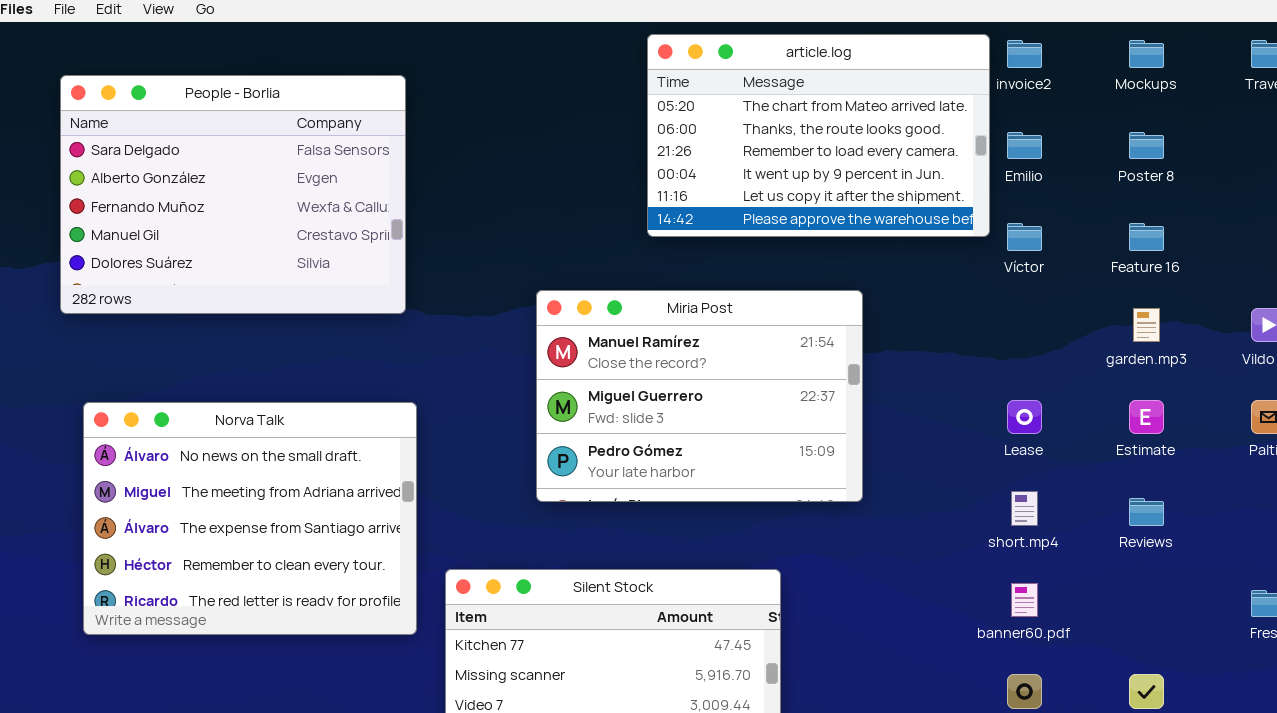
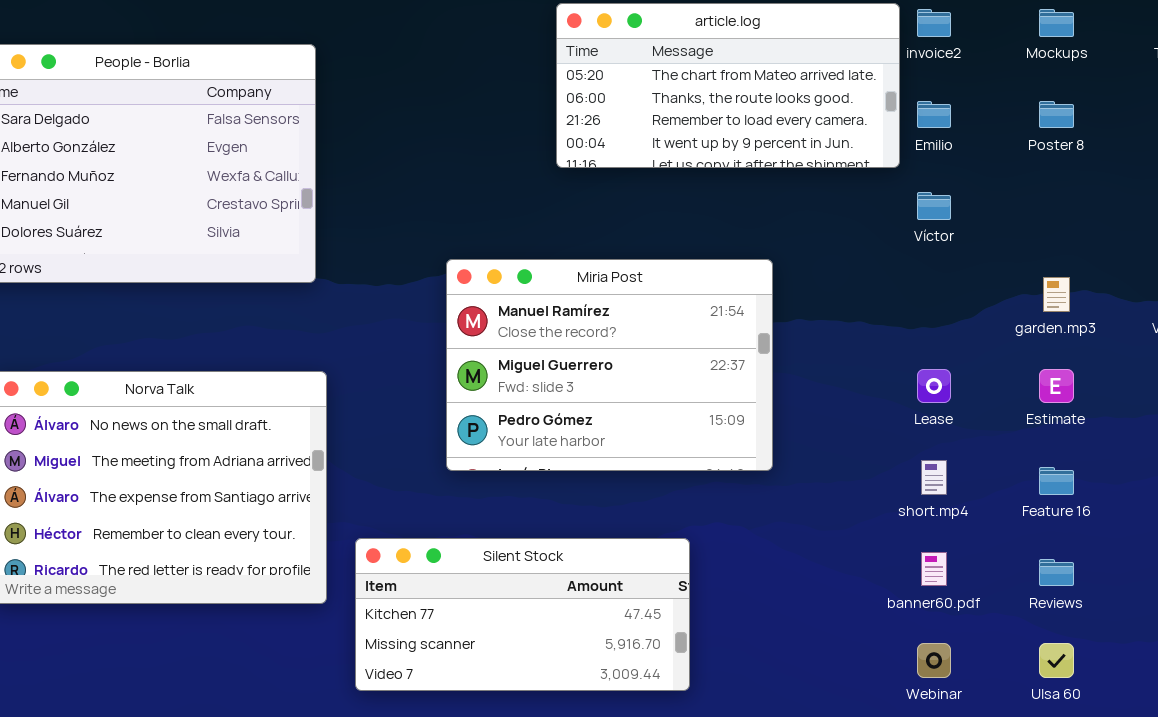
article.log: [647,34,990,237] -> [556,3,900,168], resized
Feature 16: [1129,223,1164,251] -> [1039,467,1074,495], moved
Reviews: [1129,498,1164,526] -> [1039,559,1074,586], moved

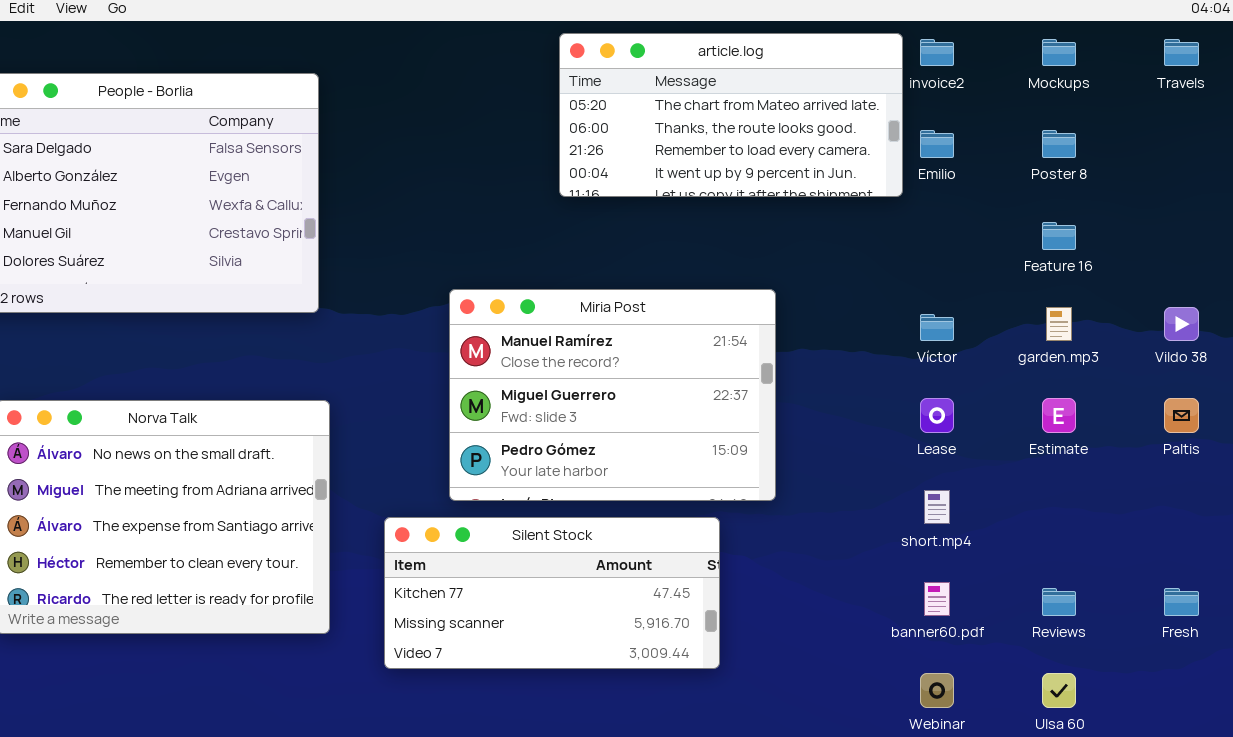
Víctor: [917,192,951,220] -> [920,314,954,341], moved
Feature 16: [1039,467,1074,495] -> [1042,222,1076,250], moved
Silent Stock: [355,538,690,691] -> [384,517,720,669], moved

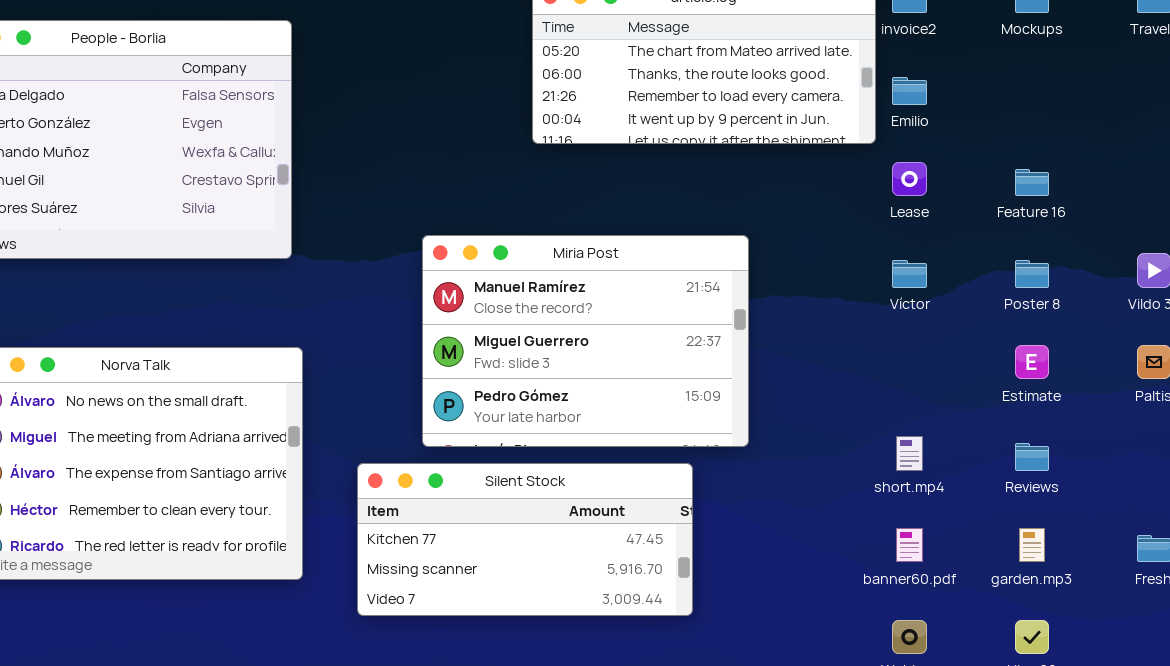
Poster 8: [1042,130,1076,158] -> [1015,260,1049,288], moved
garden.mp3: [1046,307,1072,341] -> [1019,528,1045,562], moved
Lease: [920,398,954,433] -> [892,162,927,196], moved
Reviews: [1042,588,1076,616] -> [1015,443,1049,471], moved

